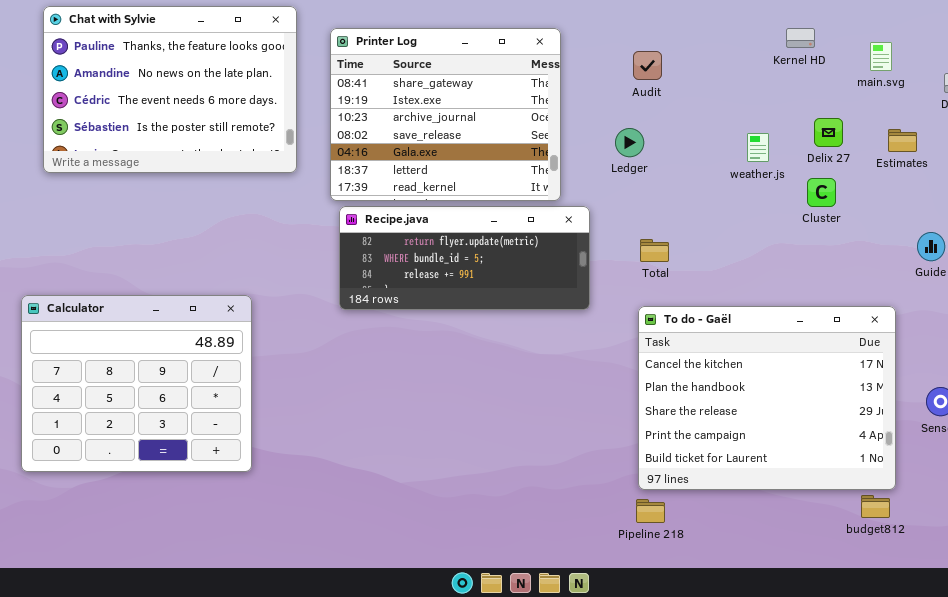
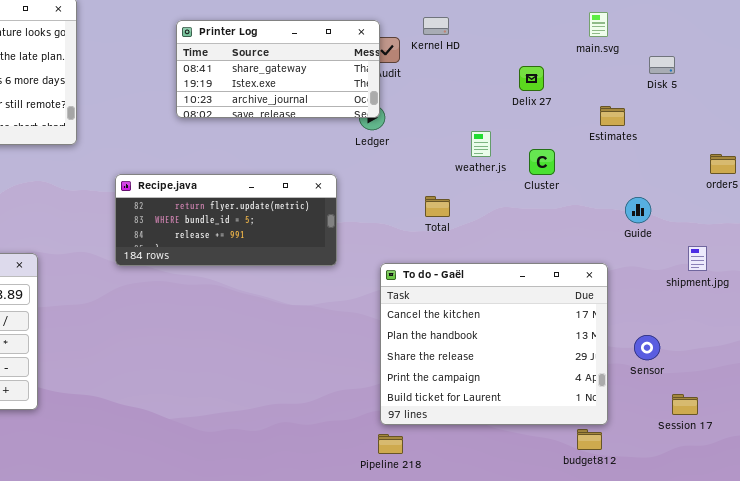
Printer Log: [330,28,561,201] -> [176,20,380,118], moved, resized
Kernel HD: [786,28,815,48] -> [423,17,449,35], moved
main.svg: [870,42,892,71] -> [589,12,608,37], moved
Delix 27: [814,118,843,147] -> [519,66,544,91], moved
weather.js: [747,133,769,162] -> [471,131,491,157], moved
Total: [640,239,669,262] -> [425,196,450,217], moved

